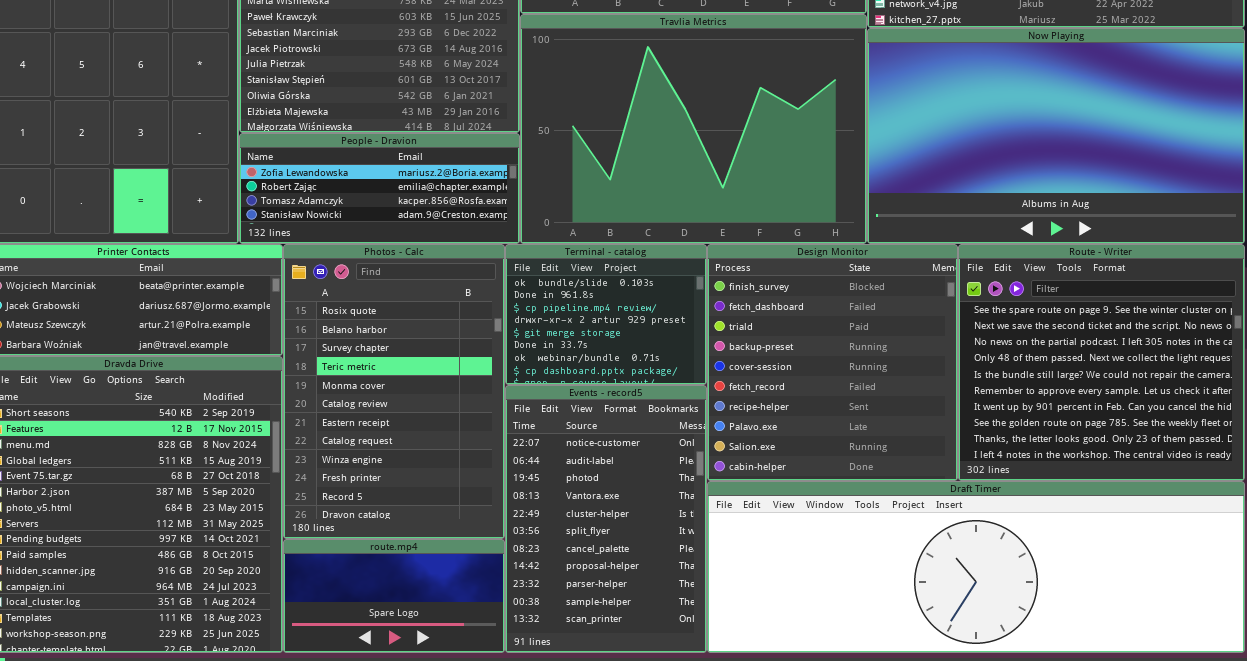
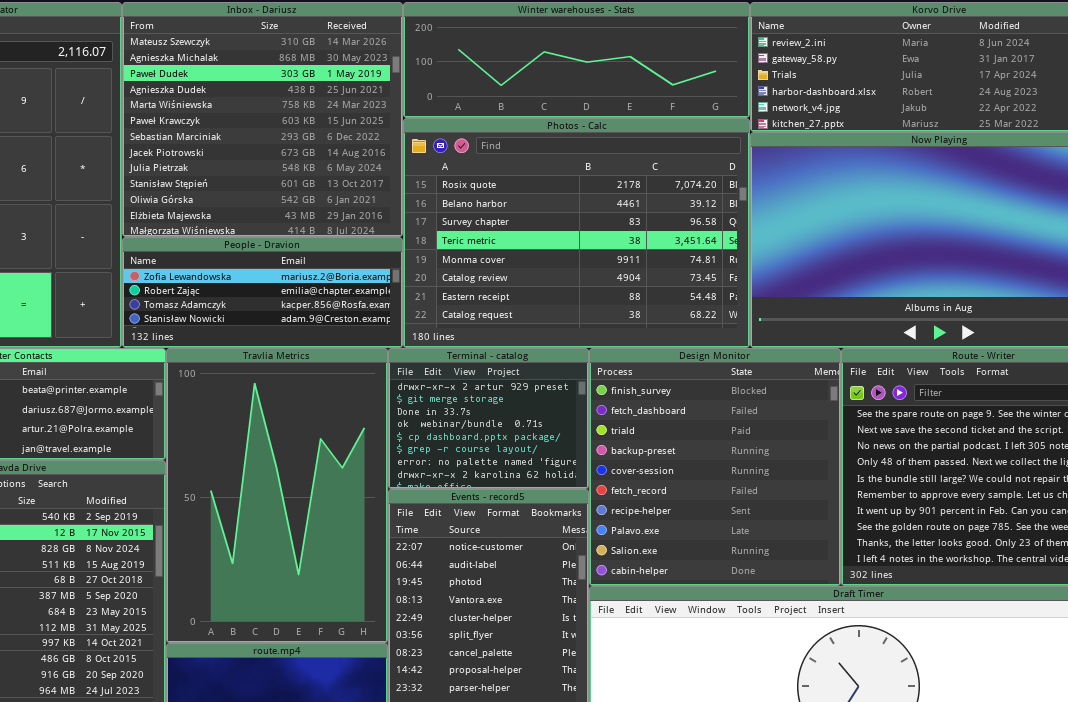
Travlia Metrics: [520,14,867,244] -> [166,348,388,643], moved, resized
Photos - Calc: [283,244,505,539] -> [403,118,750,348], moved, resized
Terminal - catalog: [505,244,707,385] -> [388,348,589,489], scrolled down 3 rows

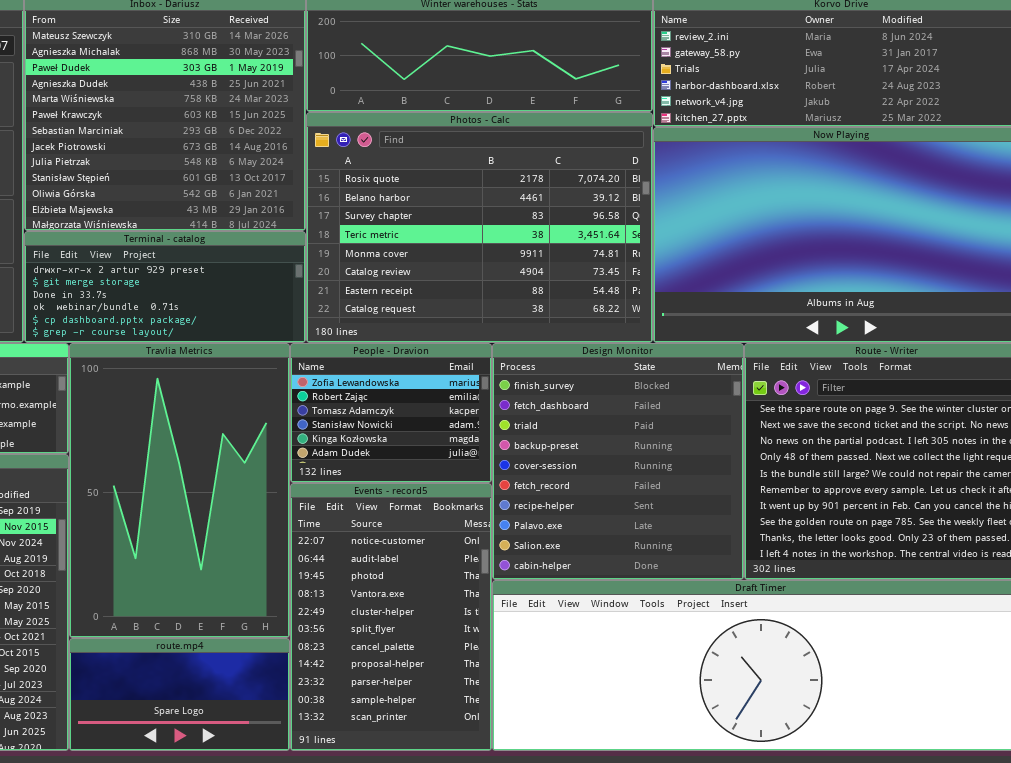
People - Dravion: [122,237,403,348] -> [290,343,492,483], moved, resized
Terminal - catalog: [388,348,589,489] -> [24,231,306,343], moved, resized

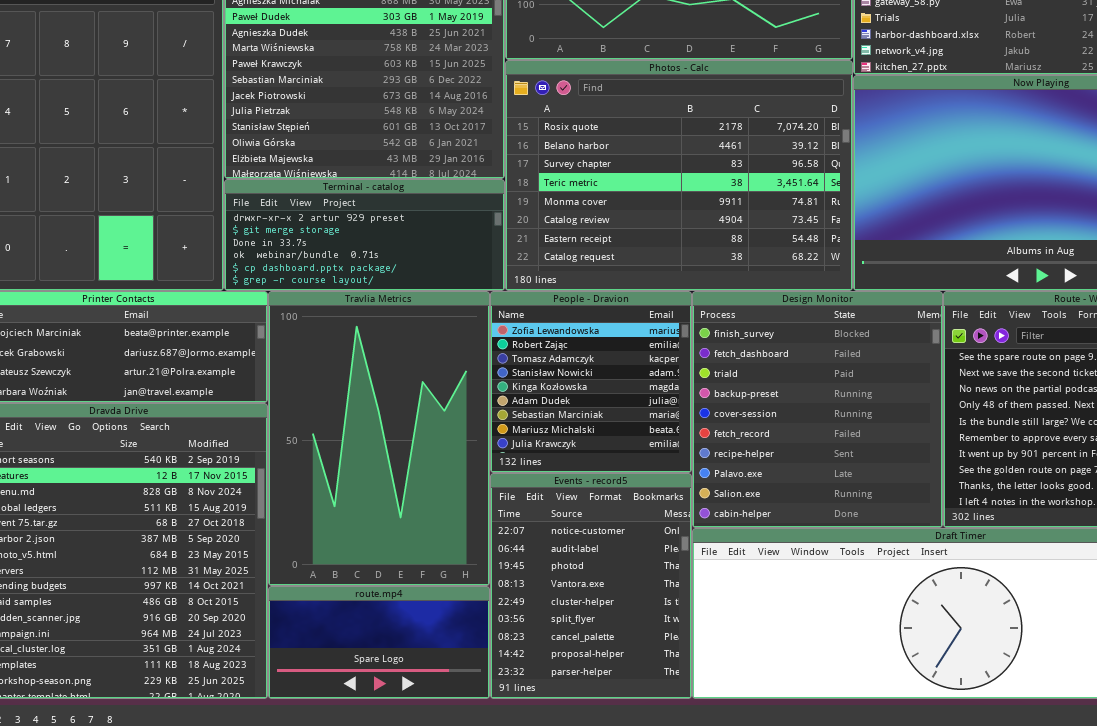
People - Dravion: [290,343,492,483] -> [490,291,692,473], resized
Events - record5: [290,483,492,751] -> [490,473,692,699], resized

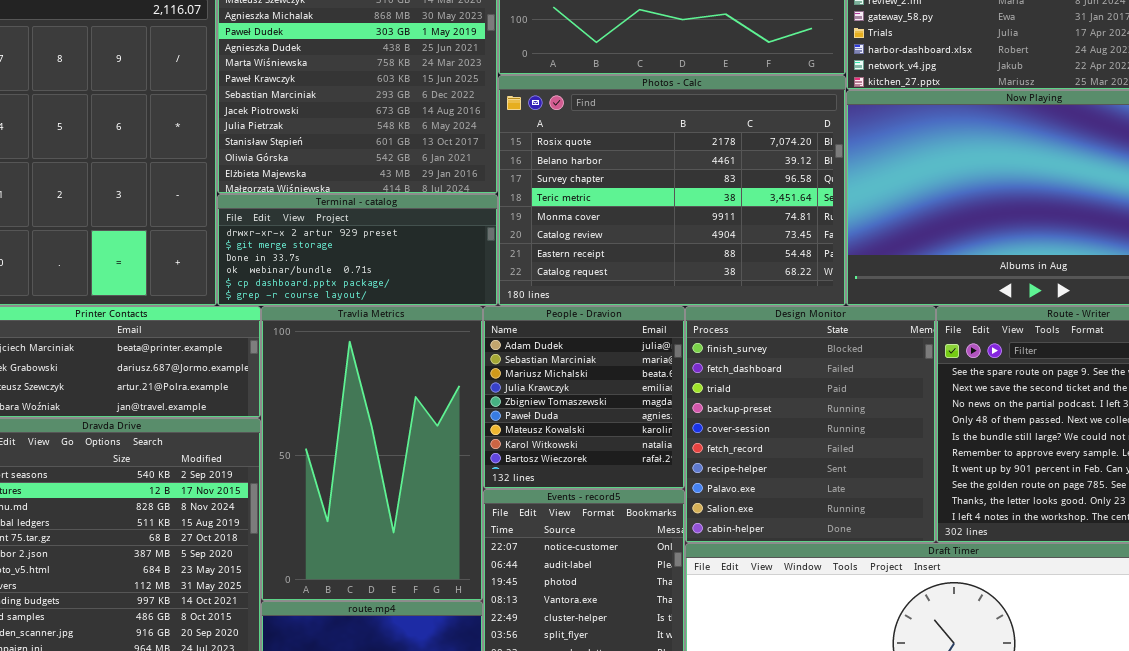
People - Dravion: [490,291,692,473] -> [483,306,685,489], scrolled down 5 rows

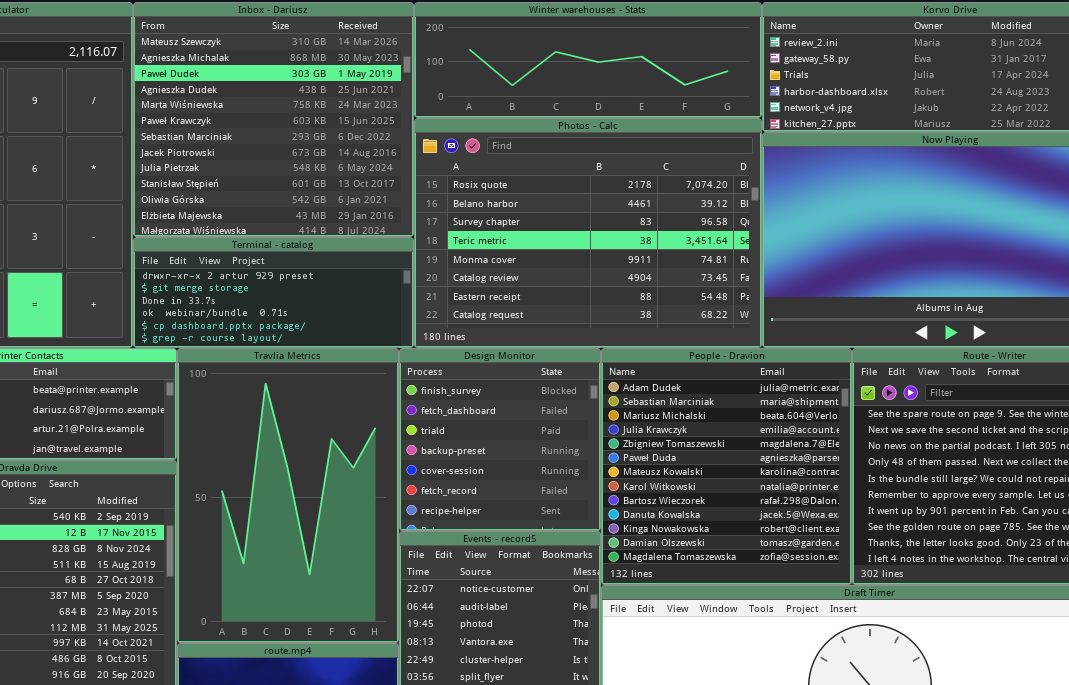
People - Dravion: [483,306,685,489] -> [601,348,852,585], moved, resized
Design Monitor: [685,306,936,543] -> [399,348,601,531], moved, resized

